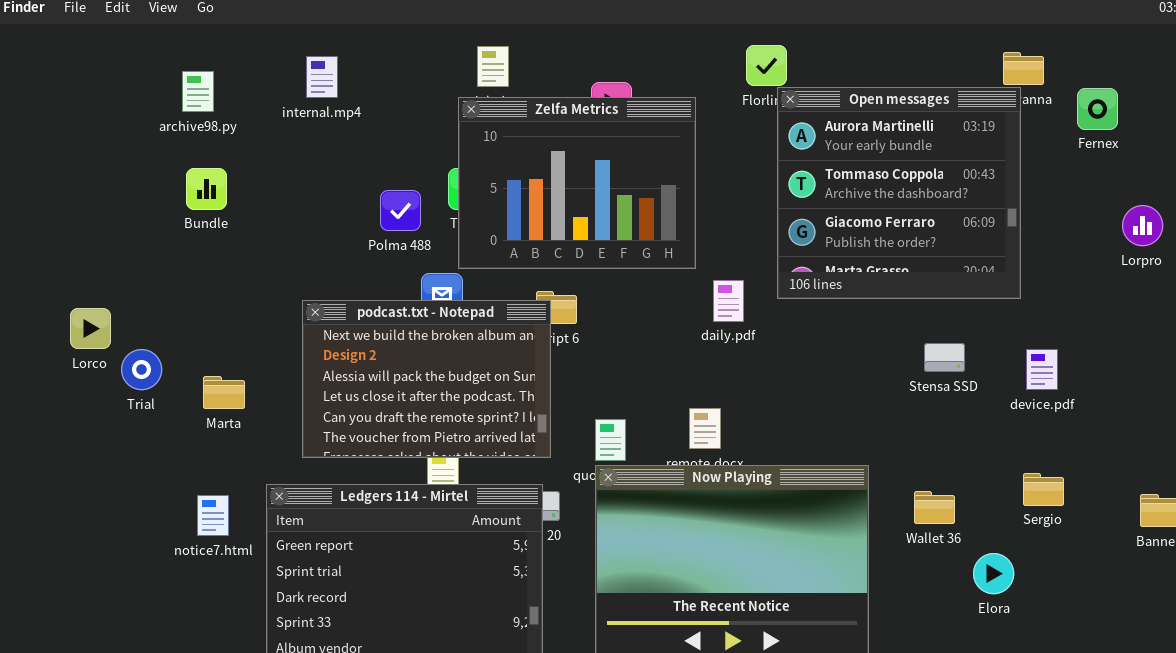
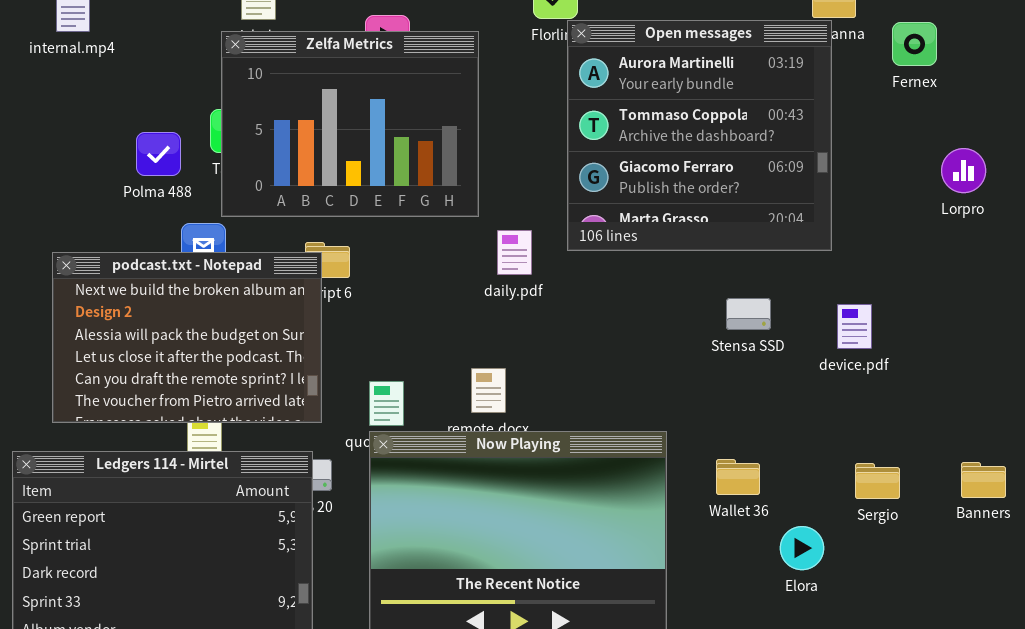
Sergio: [1023,473,1064,506] -> [855,463,900,499], moved

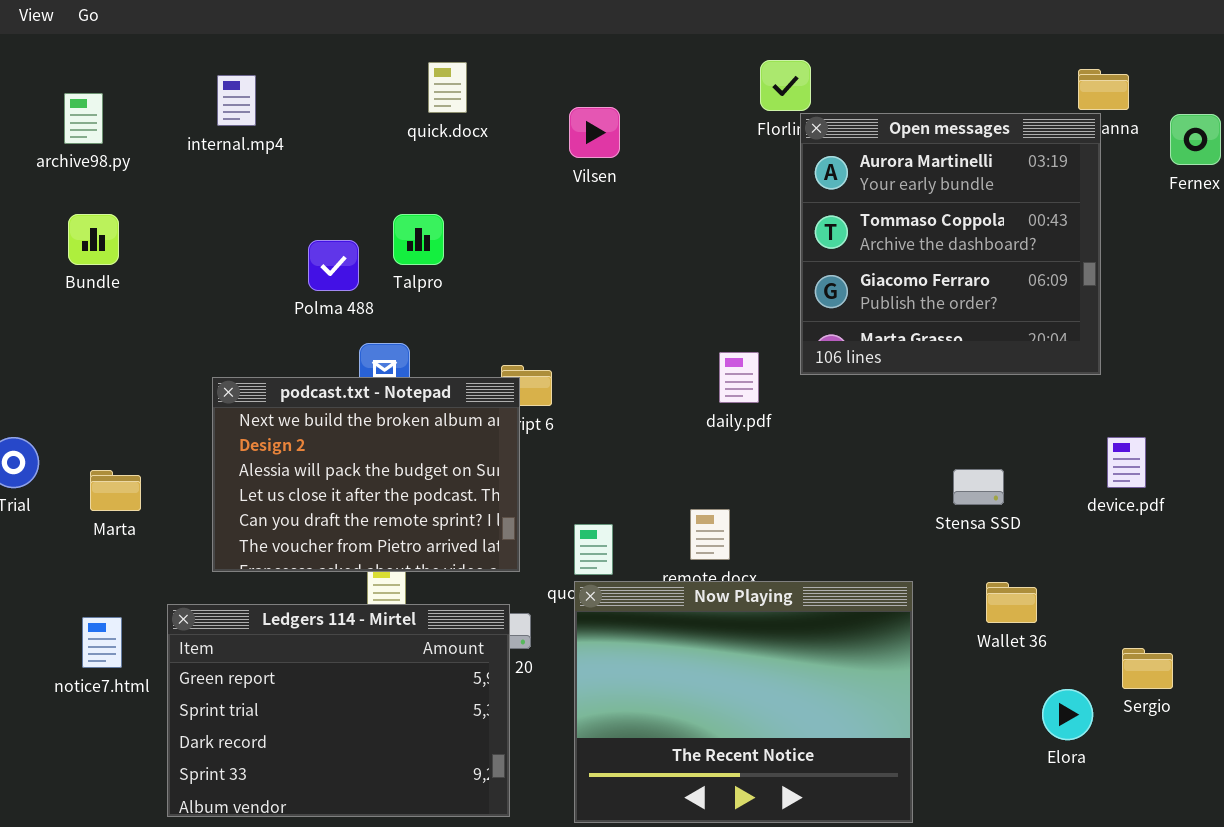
Zelfa Metrics: [221,31,479,217] -> none, closed
Stensa SSD: [726,298,771,330] -> [953,469,1004,505], moved
Wallet 36: [716,459,760,495] -> [986,582,1037,623], moved
Sergio: [855,463,900,499] -> [1122,648,1173,689], moved

